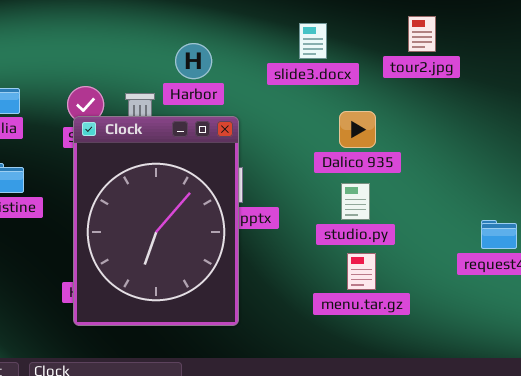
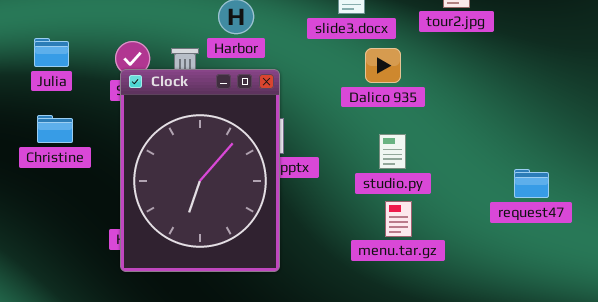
Dalico 935: [339,111,376,148] -> [365,48,401,83], moved

